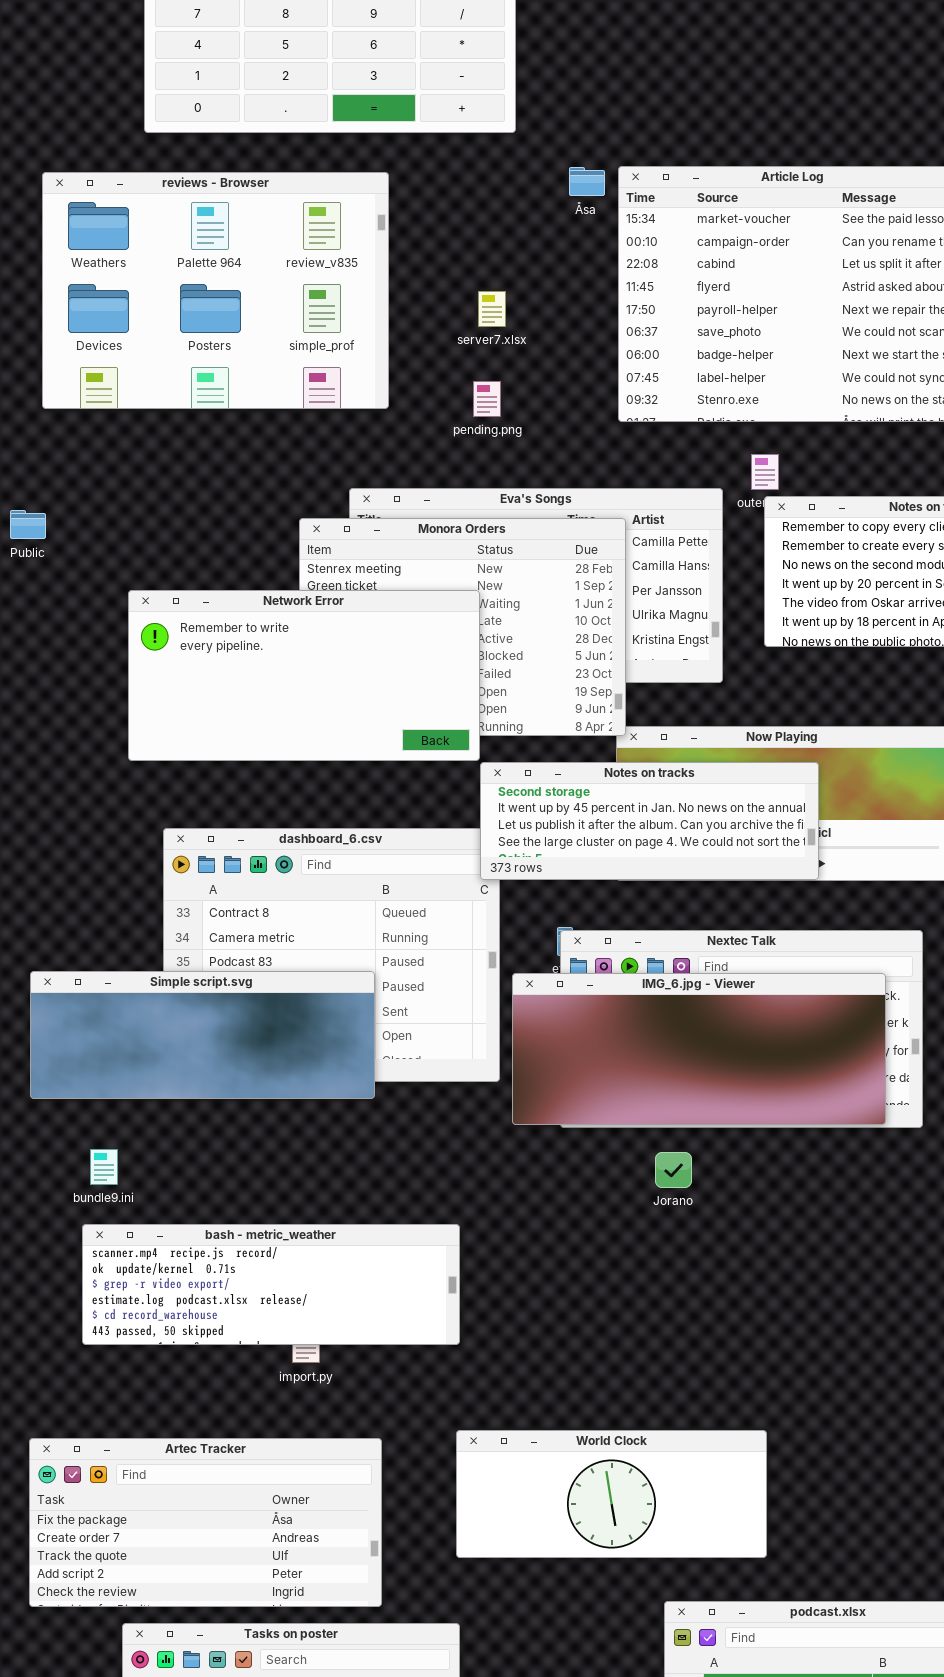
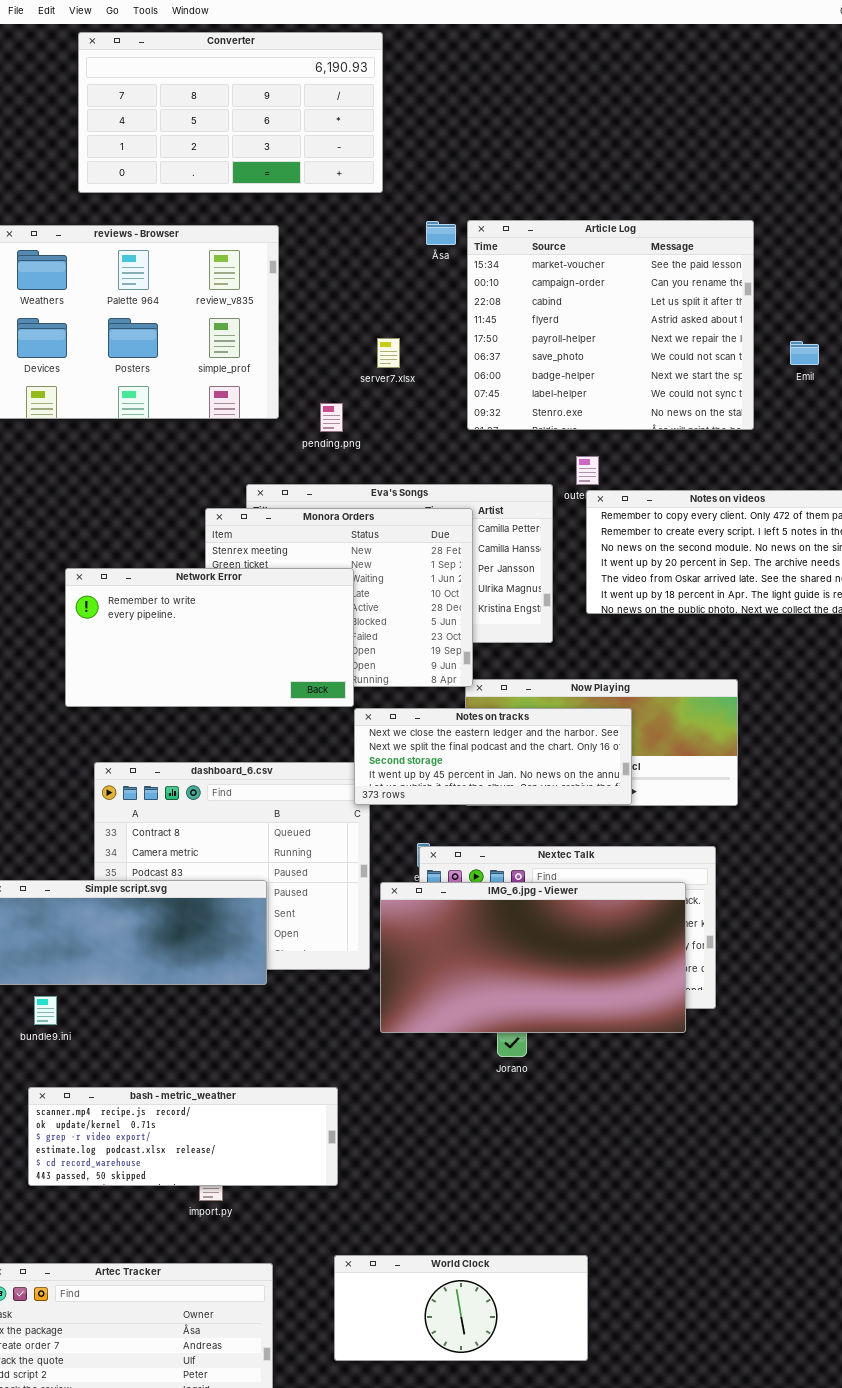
server7.xlsx: [478,291,506,327] -> [377,338,400,368], moved
pending.png: [473,381,501,417] -> [320,403,343,432], moved
Notes on tracks: [480,762,819,880] -> [354,708,632,805], scrolled up 2 rows
IMG_6.jpg - Viewer: [512,973,886,1125] -> [380,882,686,1033], resized
bundle9.ini: [90,1149,118,1185] -> [34,996,57,1025], moved

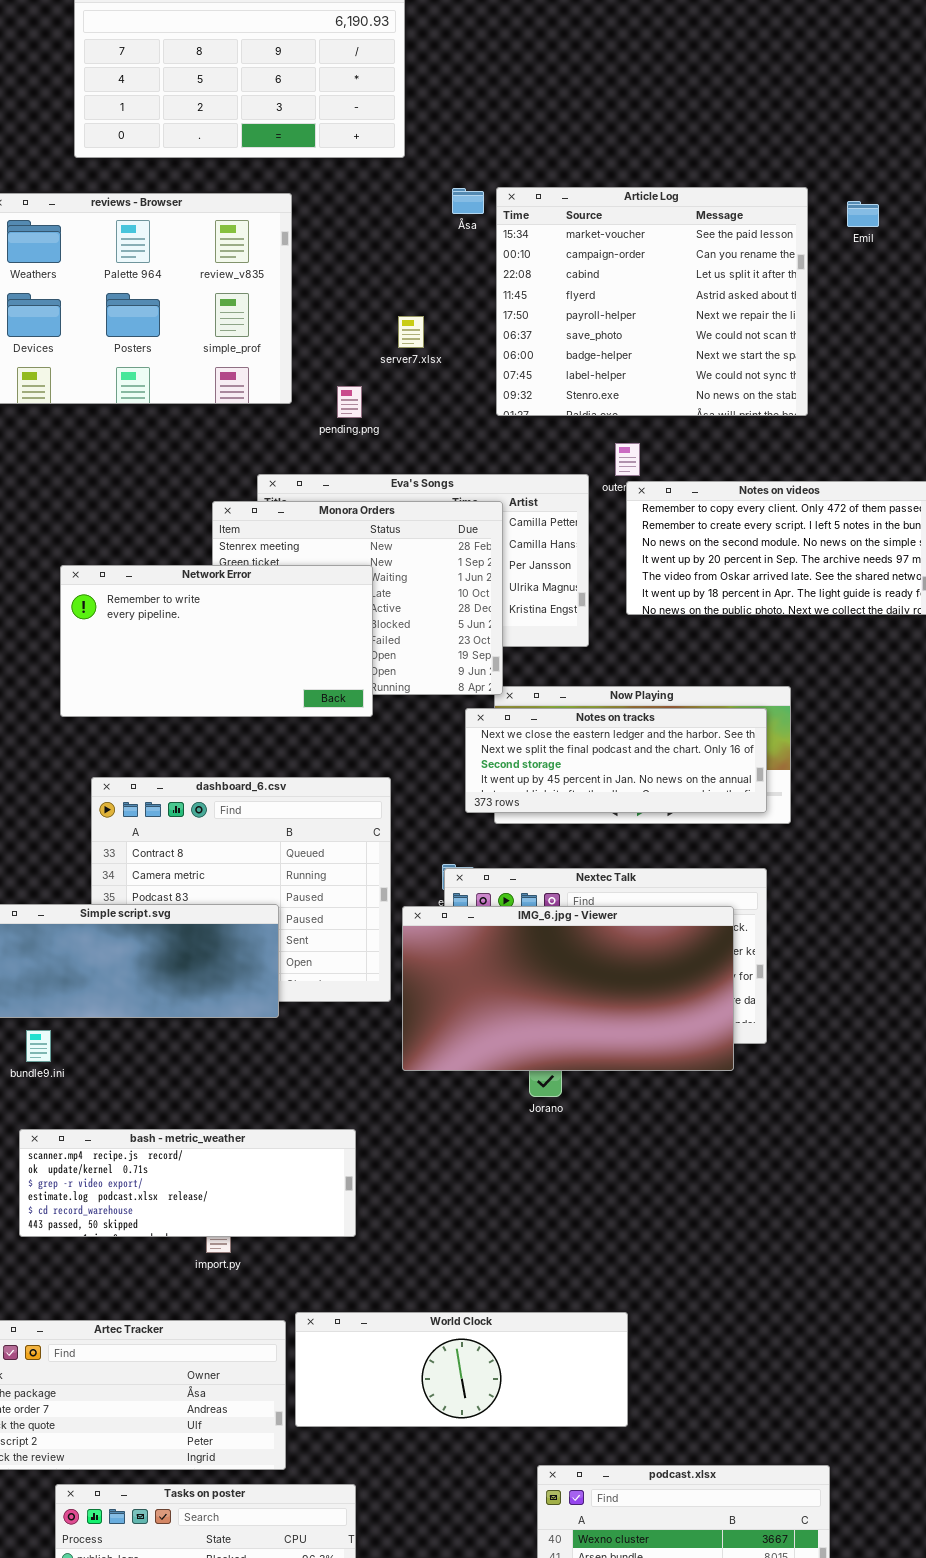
Emil: [790,341,819,365] -> [847,201,879,227], moved
Notes on tracks: [354,708,632,805] -> [465,708,767,813], moved
World Clock: [334,1255,588,1361] -> [295,1312,628,1427], resized

